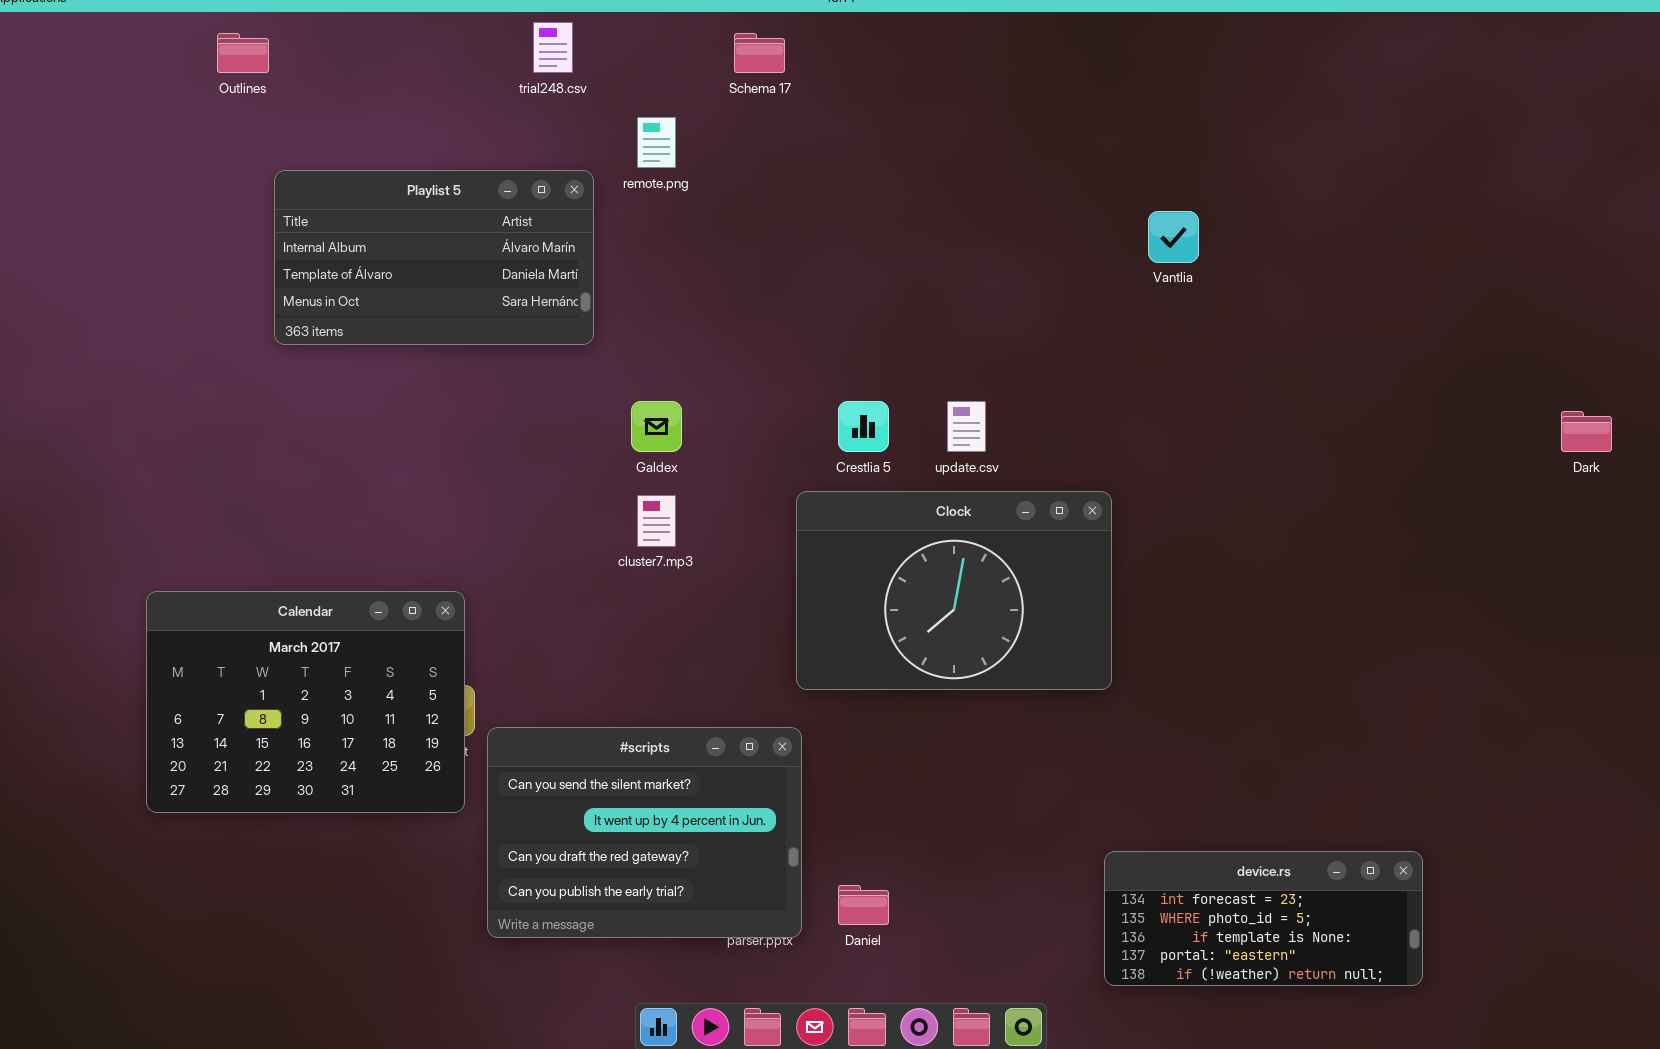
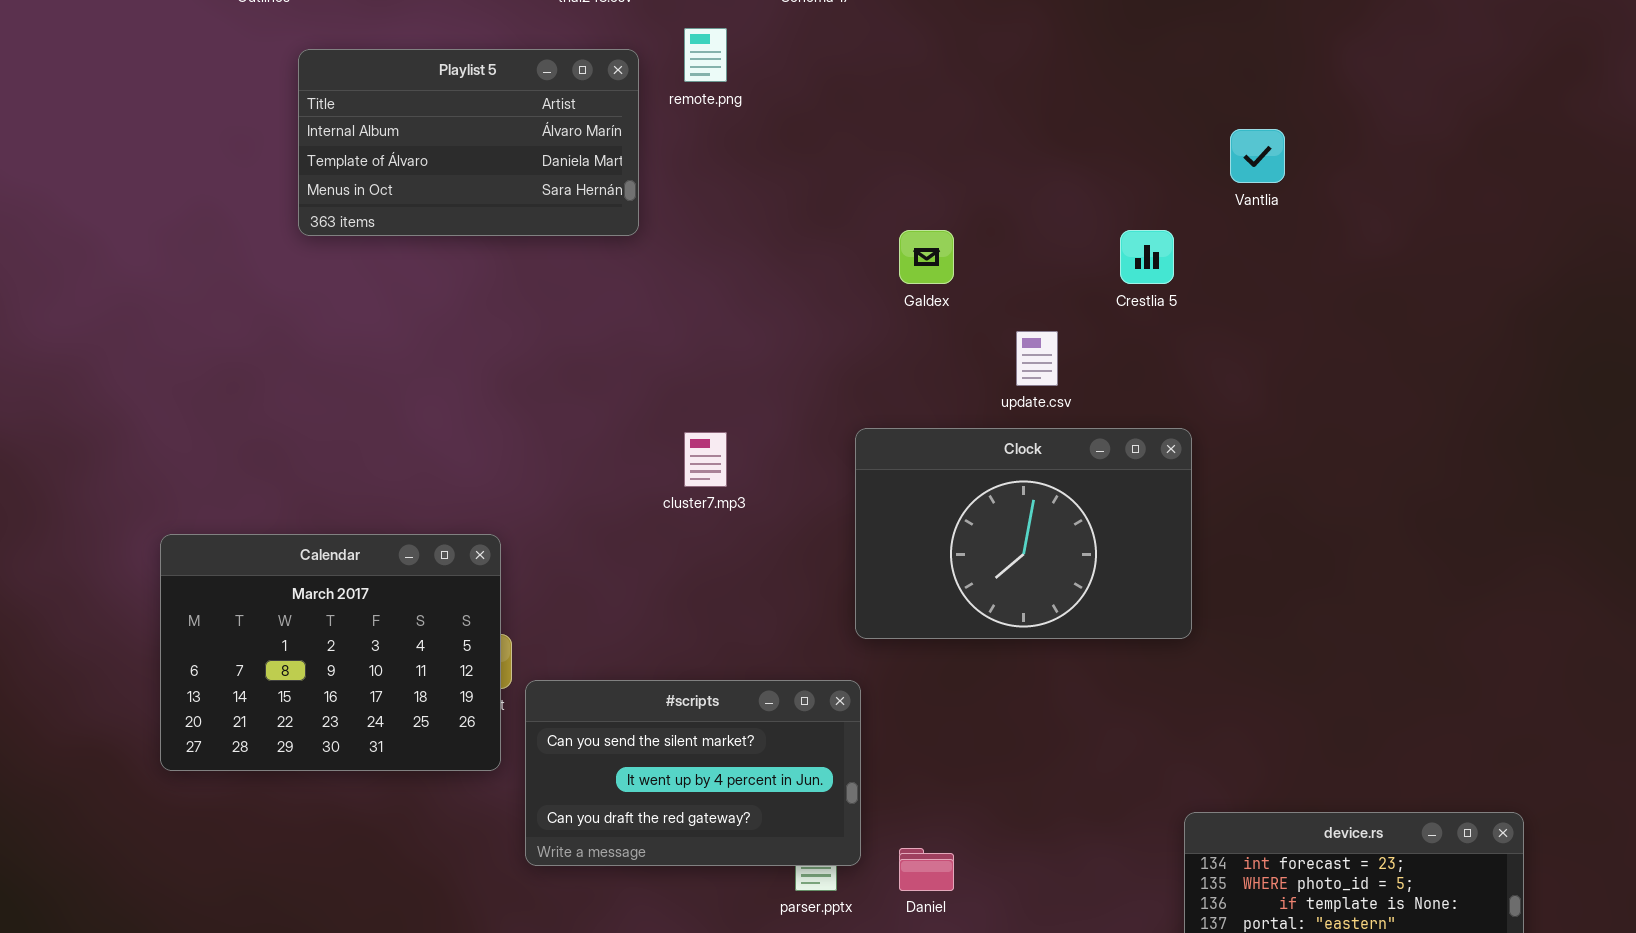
Playlist 5: [274,170,594,345] -> [298,49,639,236], moved
Galdex: [631,401,682,452] -> [899,230,954,284], moved
Crestlia 5: [838,401,889,452] -> [1120,230,1174,284], moved
#scripts: [487,727,802,938] -> [525,680,861,866], resized

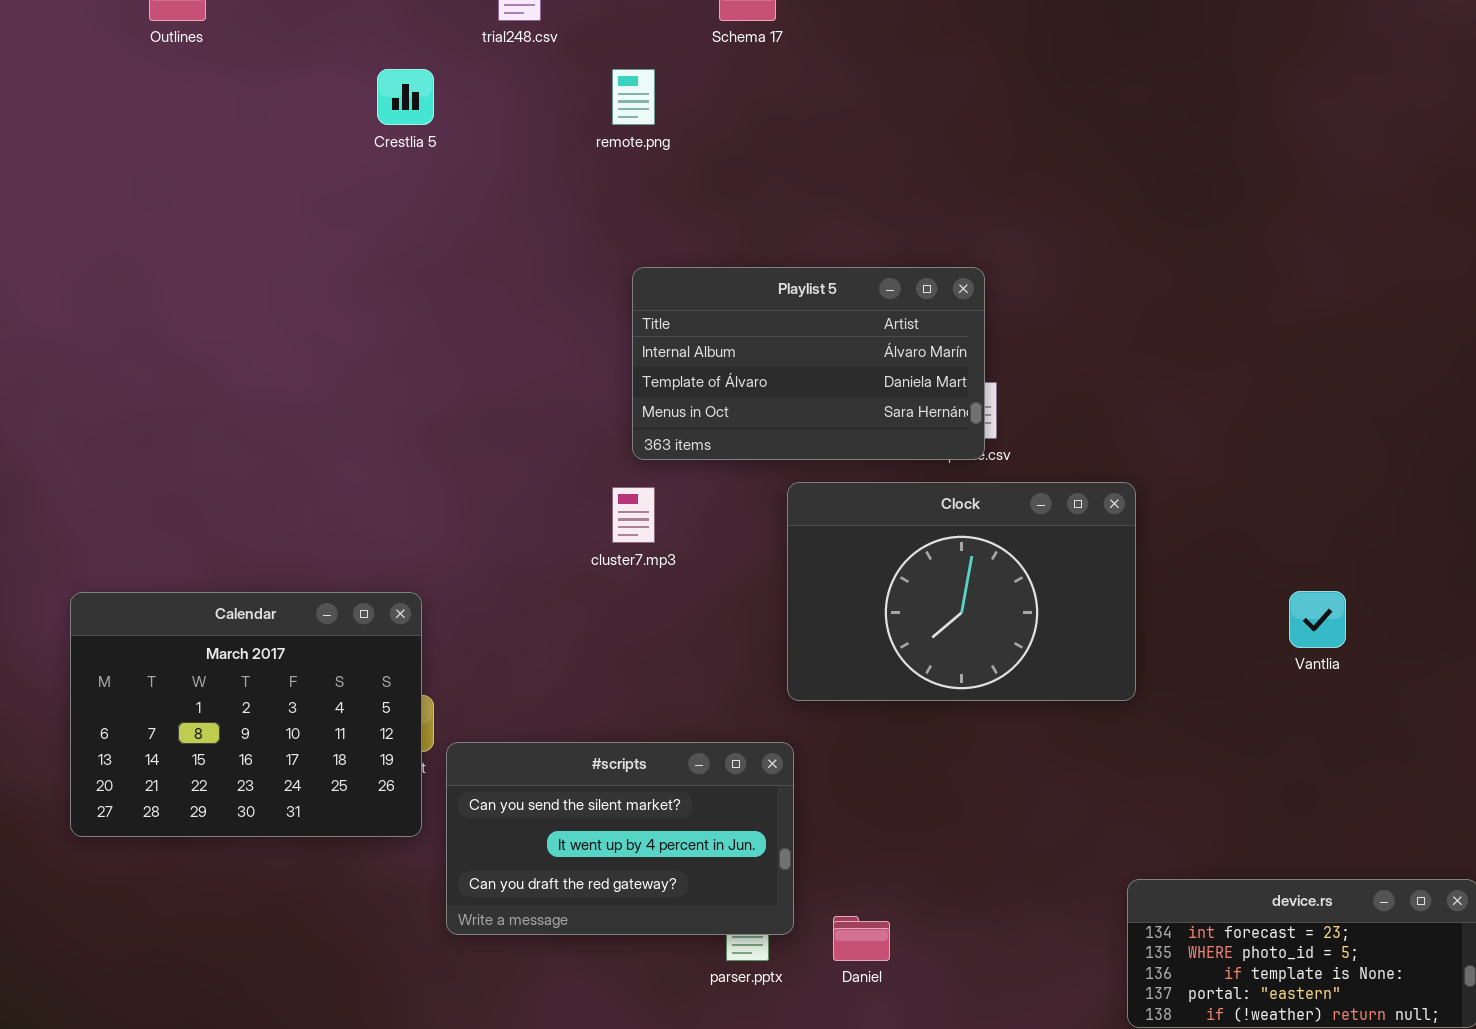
Playlist 5: [298,49,639,236] -> [632,267,985,460], moved
Vantlia: [1230,129,1285,183] -> [1289,591,1346,648], moved
Crestlia 5: [1120,230,1174,284] -> [377,69,434,125], moved

